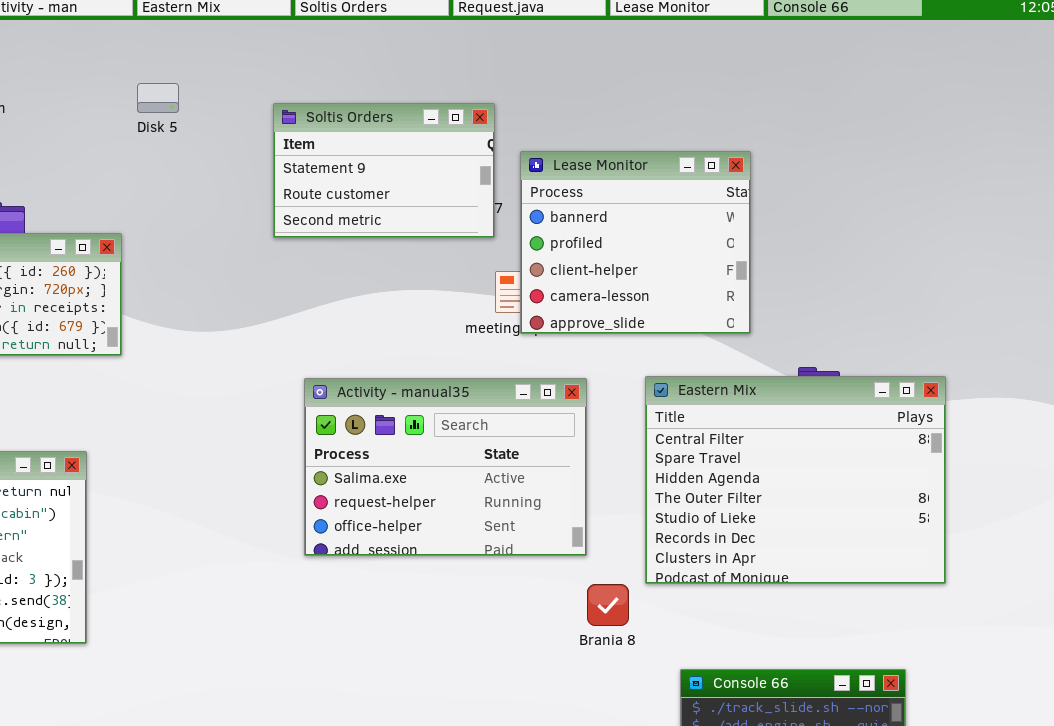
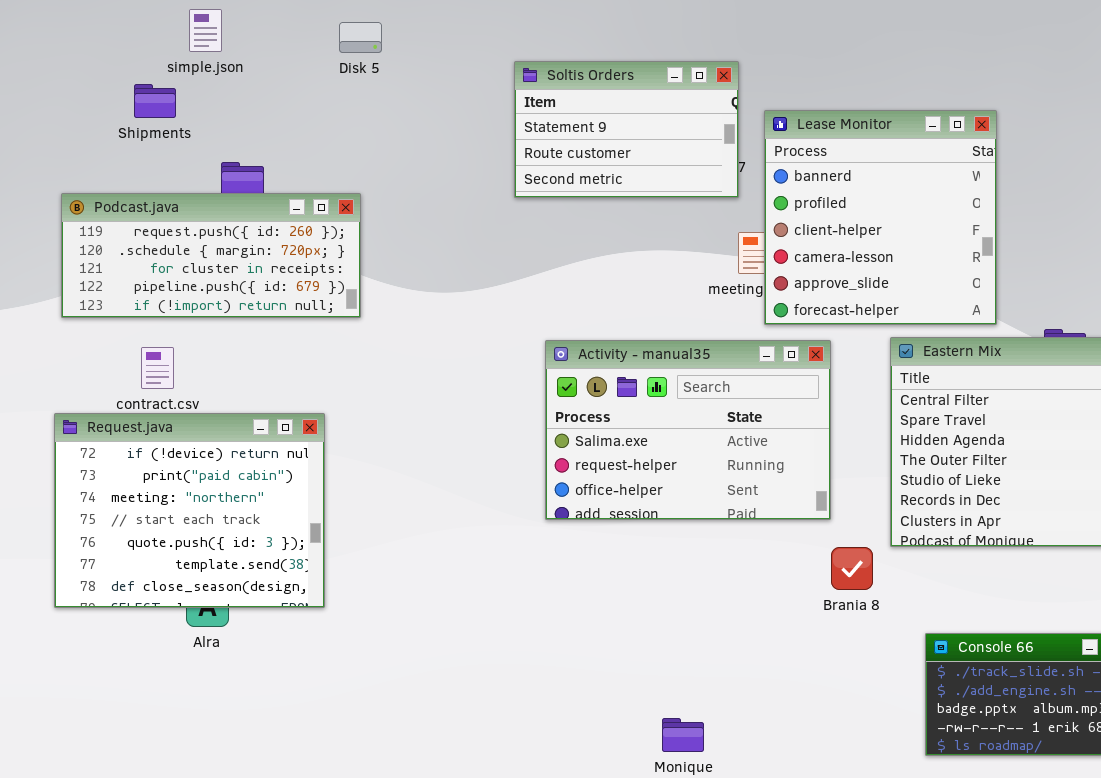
Disk 5: [137,83,179,113] -> [339,22,382,53], moved
Lease Monitor: [520,151,751,334] -> [764,110,997,325], resized

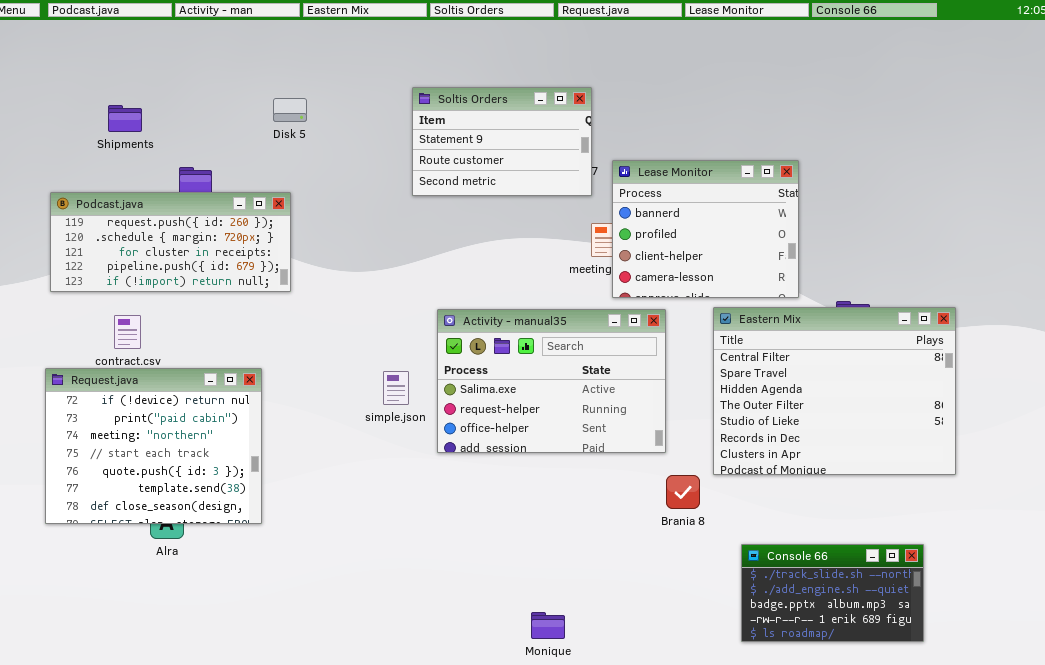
simple.json: [189,9,222,52] -> [383,371,409,405], moved
Disk 5: [339,22,382,53] -> [273,98,307,122], moved
Lease Monitor: [764,110,997,325] -> [612,160,799,298], resized

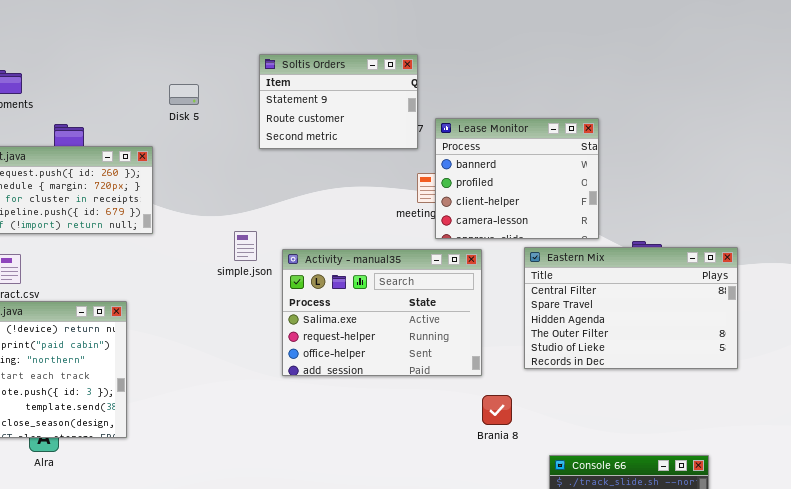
Disk 5: [273,98,307,122] -> [169,84,199,105], moved
Eastern Mix: [713,307,956,475] -> [524,247,738,369], resized
simple.json: [383,371,409,405] -> [234,231,257,261], moved

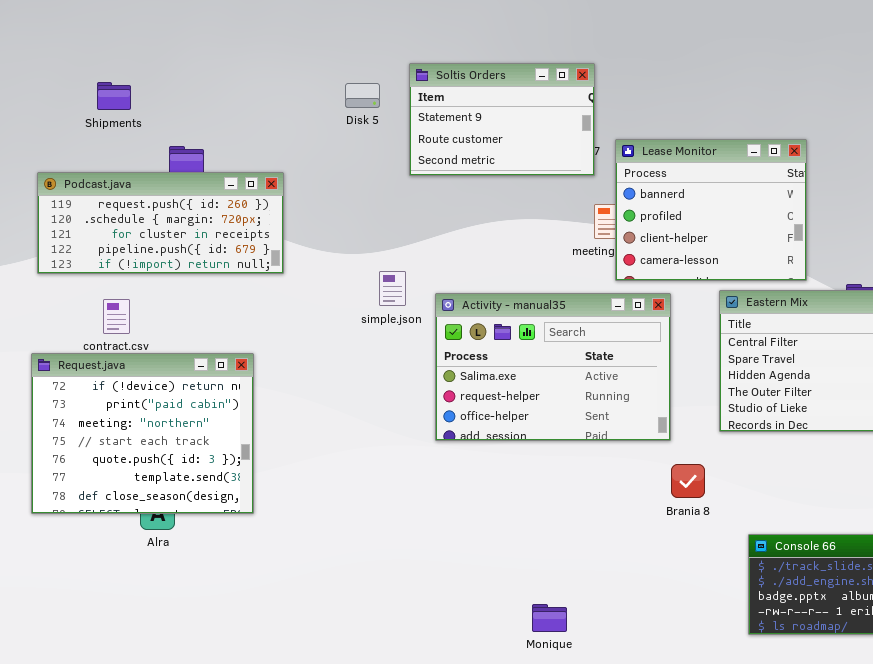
Disk 5: [169,84,199,105] -> [345,83,380,108], moved

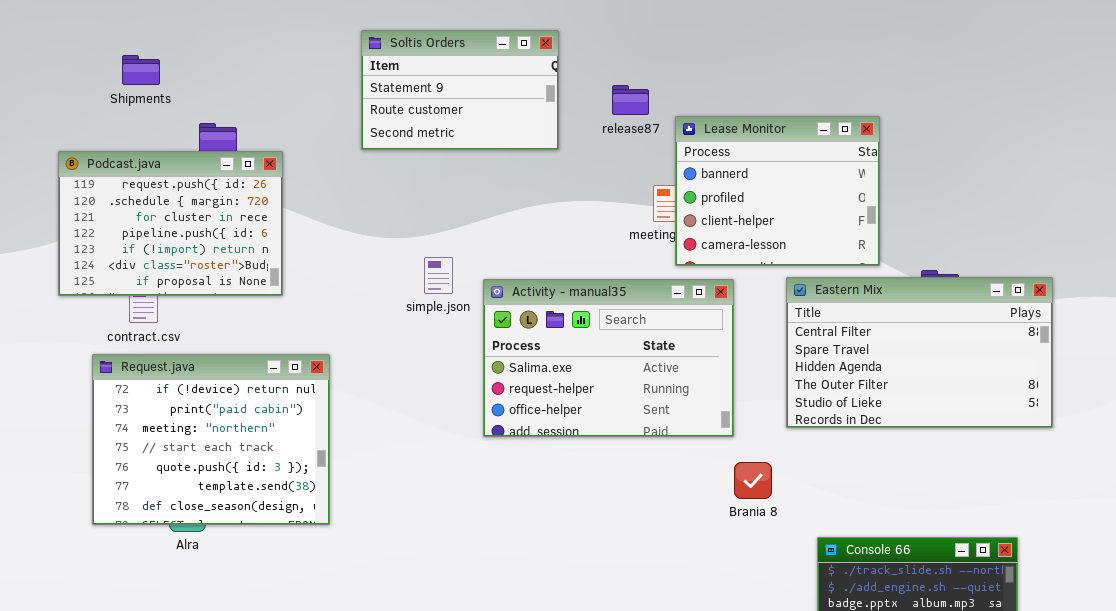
Soltis Orders: [409,63,595,176] -> [361,30,559,150], moved
Podcast.java: [37,172,284,274] -> [58,151,283,296], resized
Request.java: [31,353,254,514] -> [92,354,330,525], moved

